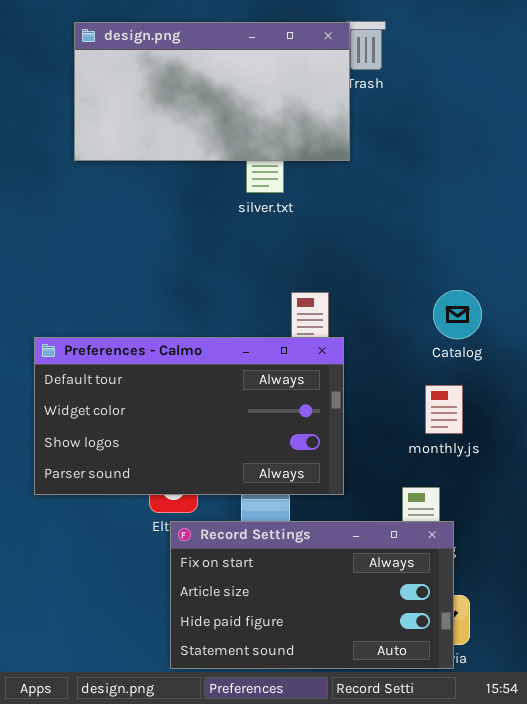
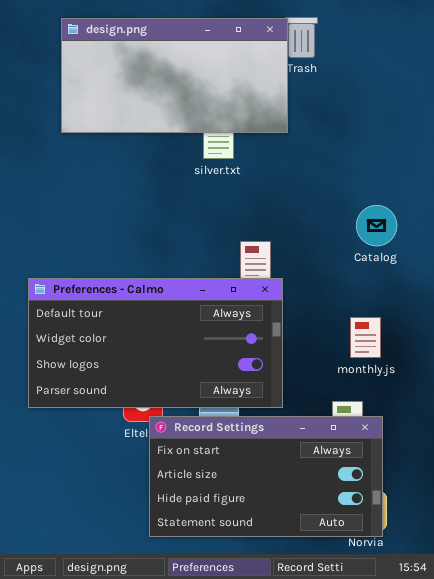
Catalog: [433,290,482,339] -> [356,205,397,246], moved
Record Settings: [170,521,454,669] -> [149,416,383,537], moved

